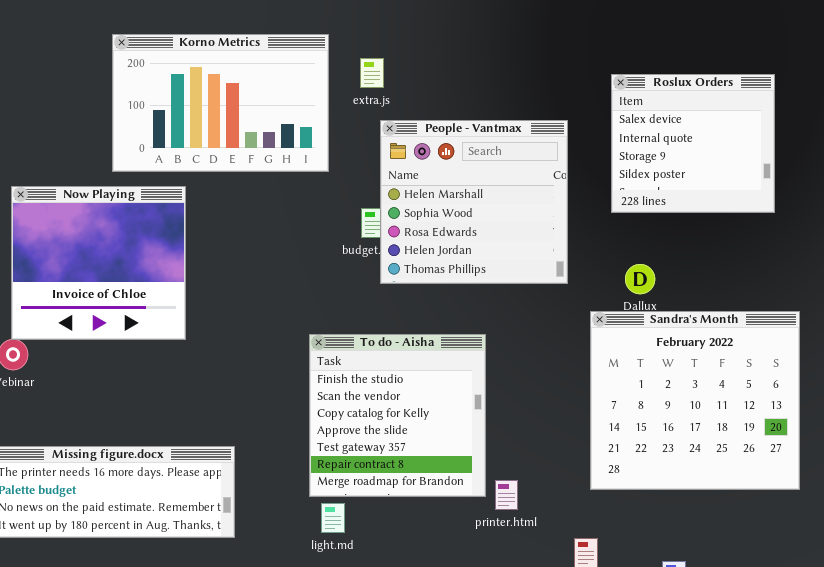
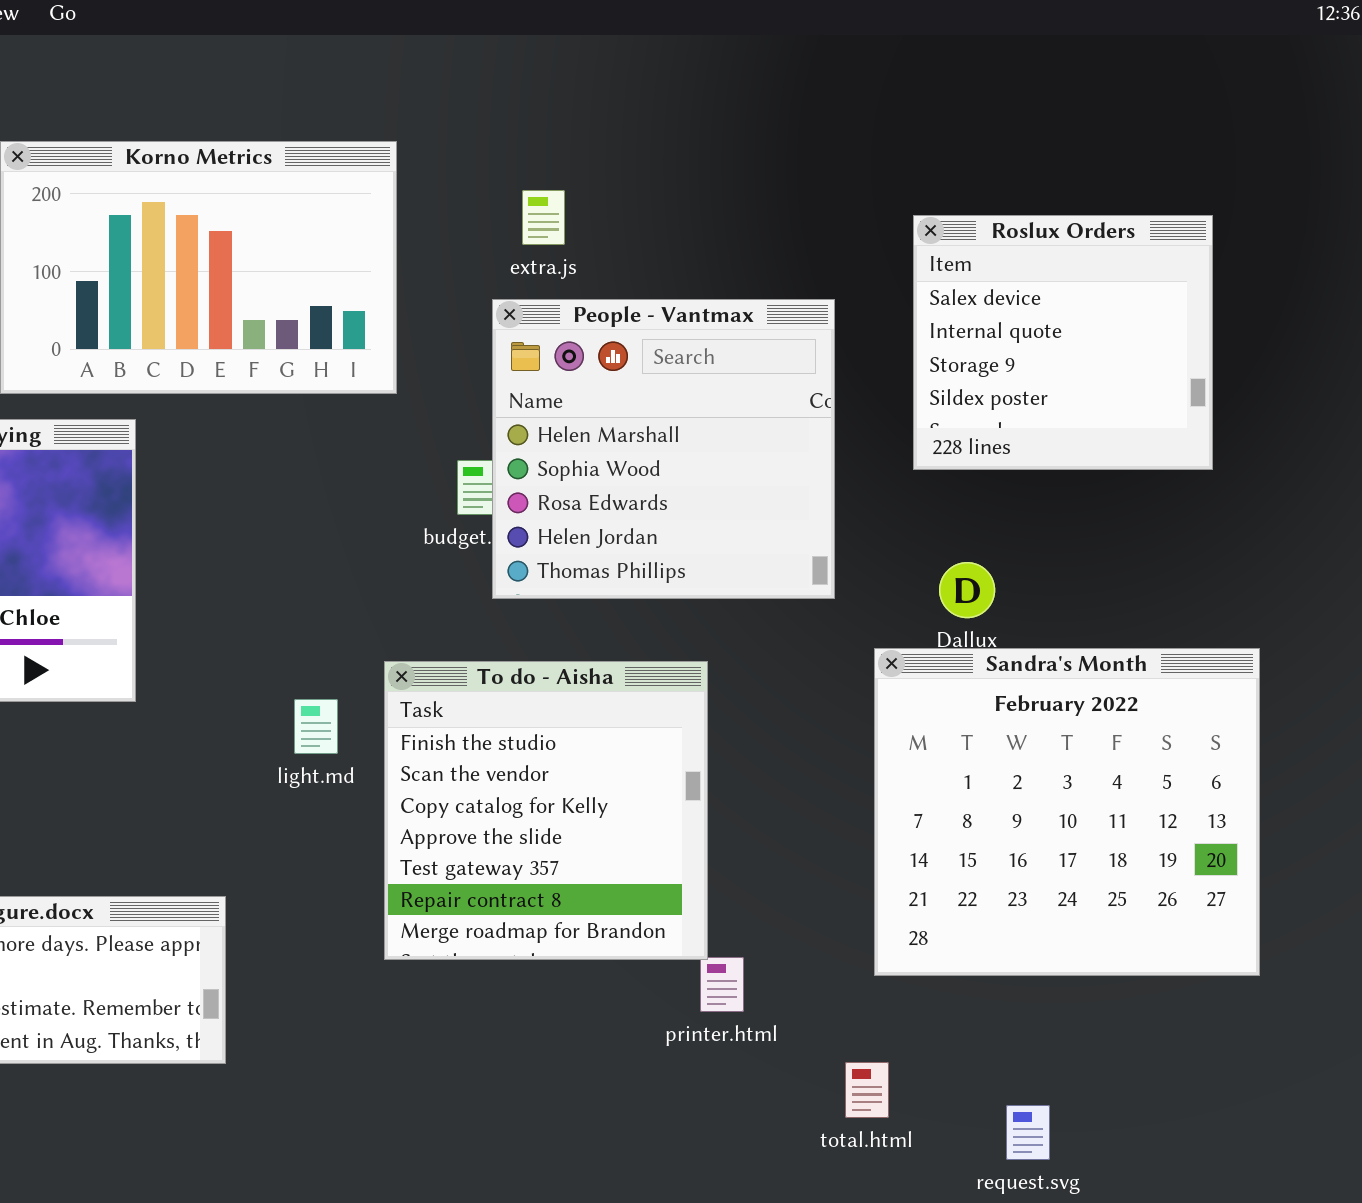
extra.js: [360,58,384,88] -> [522,190,565,245], moved
To do - Aisha: [309,334,486,497] -> [384,661,708,960], moved
light.md: [321,503,345,533] -> [294,699,338,754], moved

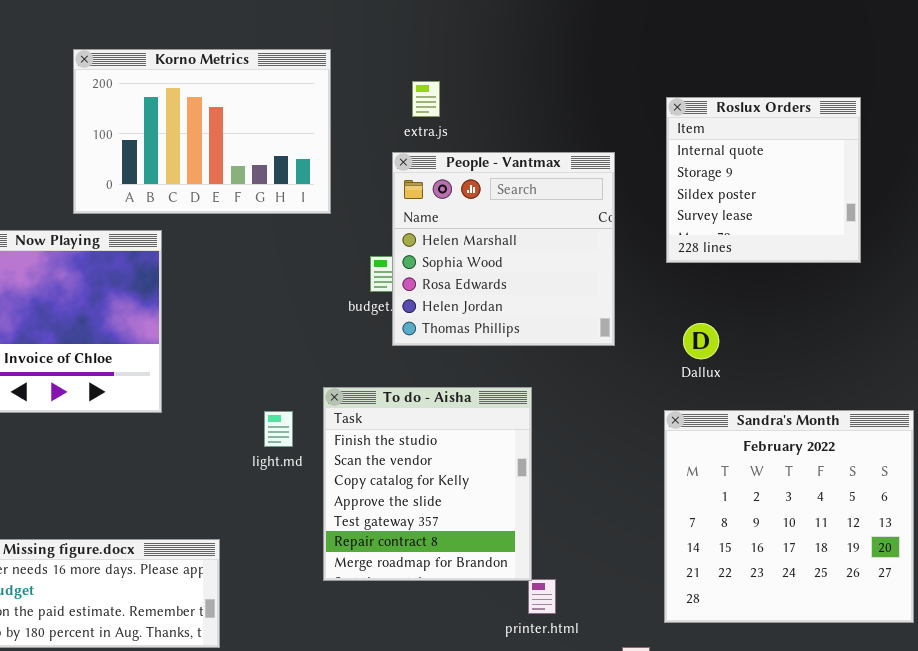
Roslux Orders: [913,215,1213,470] -> [666,97,861,263], scrolled down 1 row
Sandra's Month: [874,648,1260,976] -> [664,410,914,623], moved

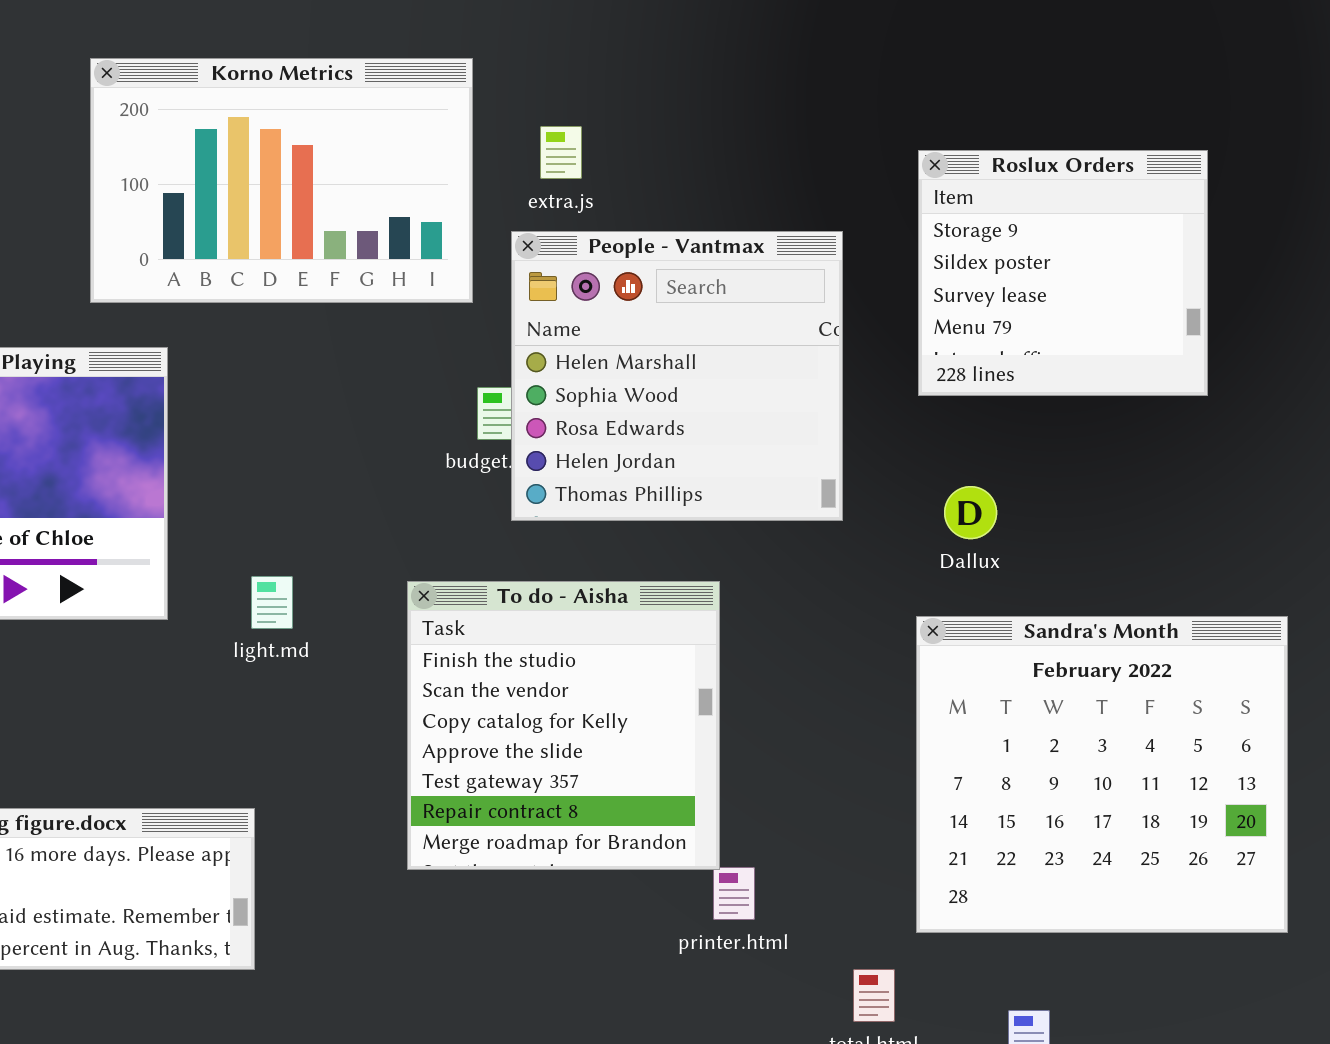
Korno Metrics: [73,49,331,214] -> [90,58,473,303], moved
Roslux Orders: [666,97,861,263] -> [918,150,1208,396], scrolled down 1 row
light.md: [264,411,293,447] -> [251,576,293,629], moved

